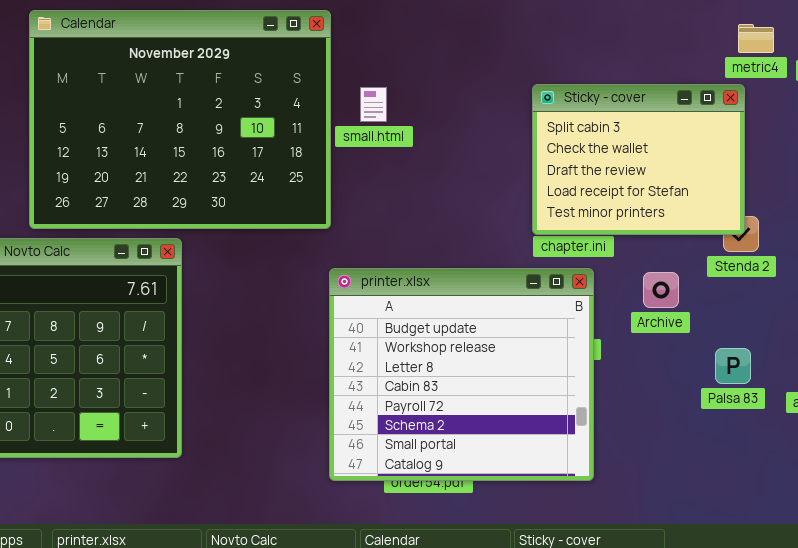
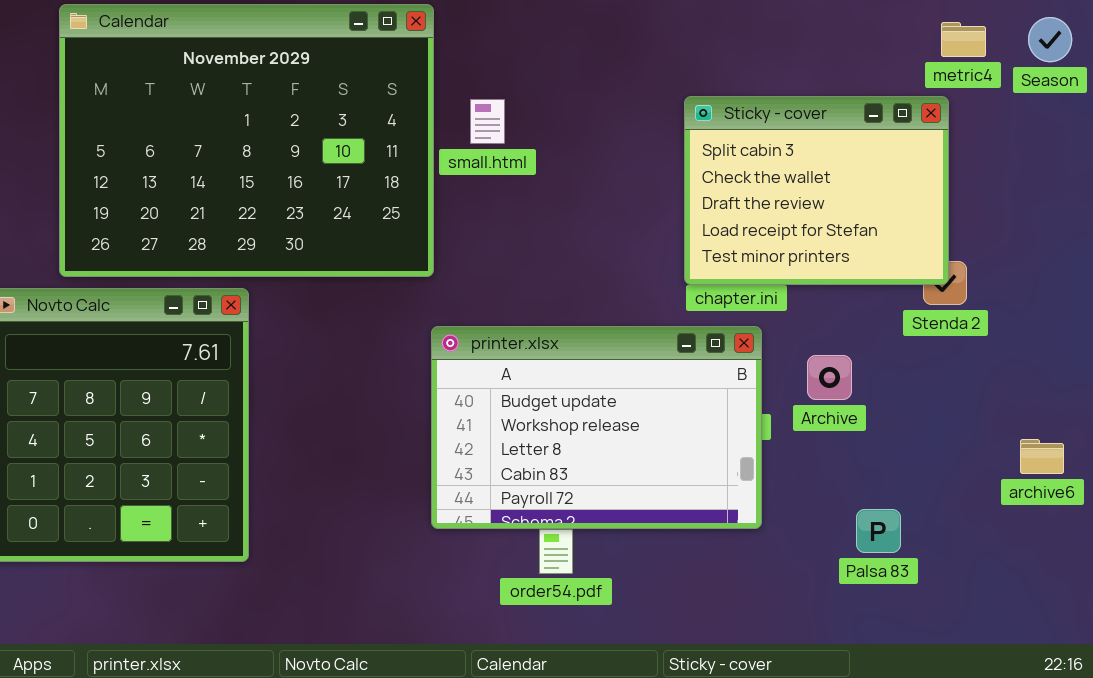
printer.xlsx: [329,268,594,481] -> [431,326,762,529], resized
Archive: [643,272,679,308] -> [807,355,852,400], moved
Palsa 83: [715,348,751,384] -> [856,509,901,553], moved

